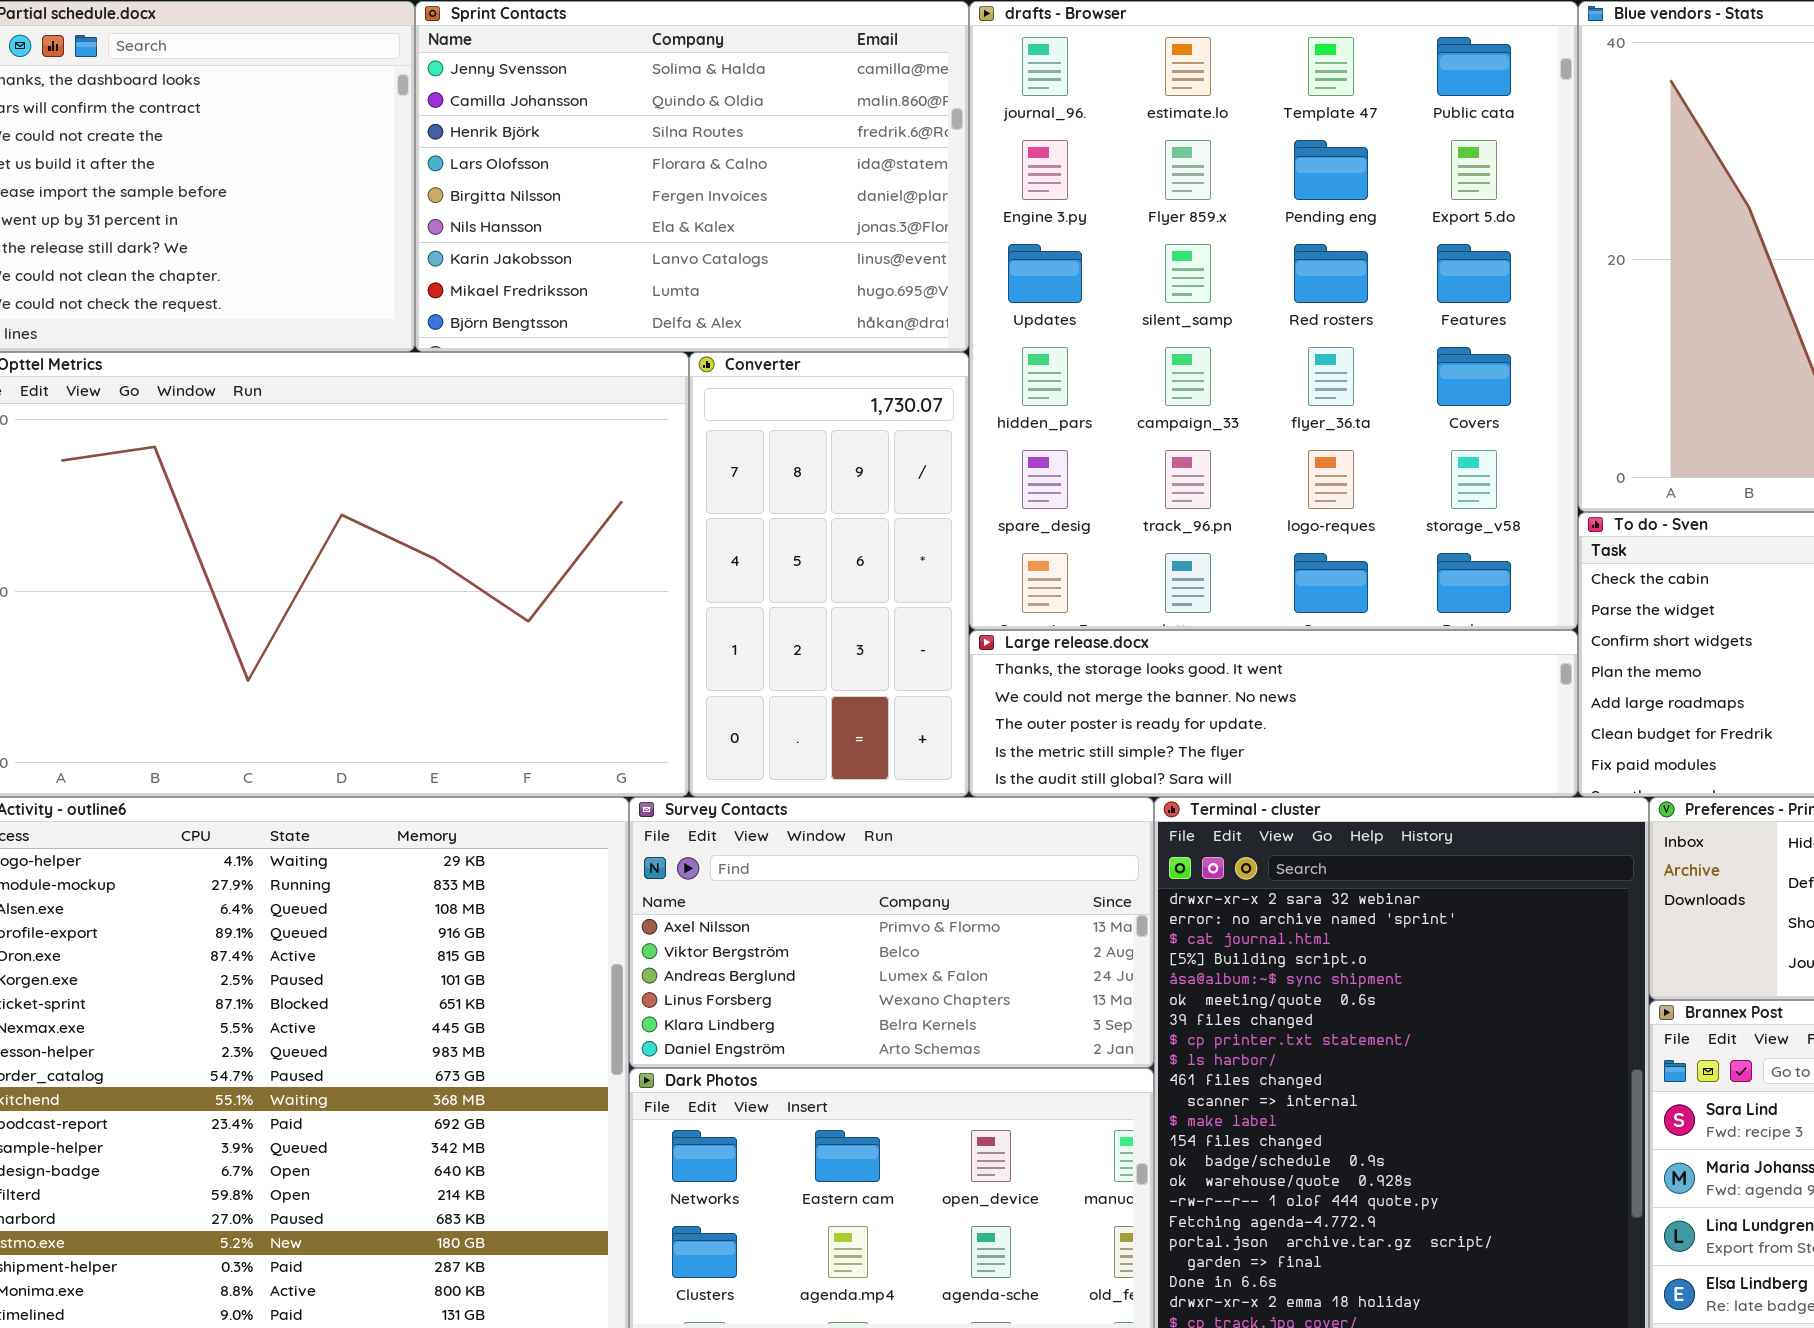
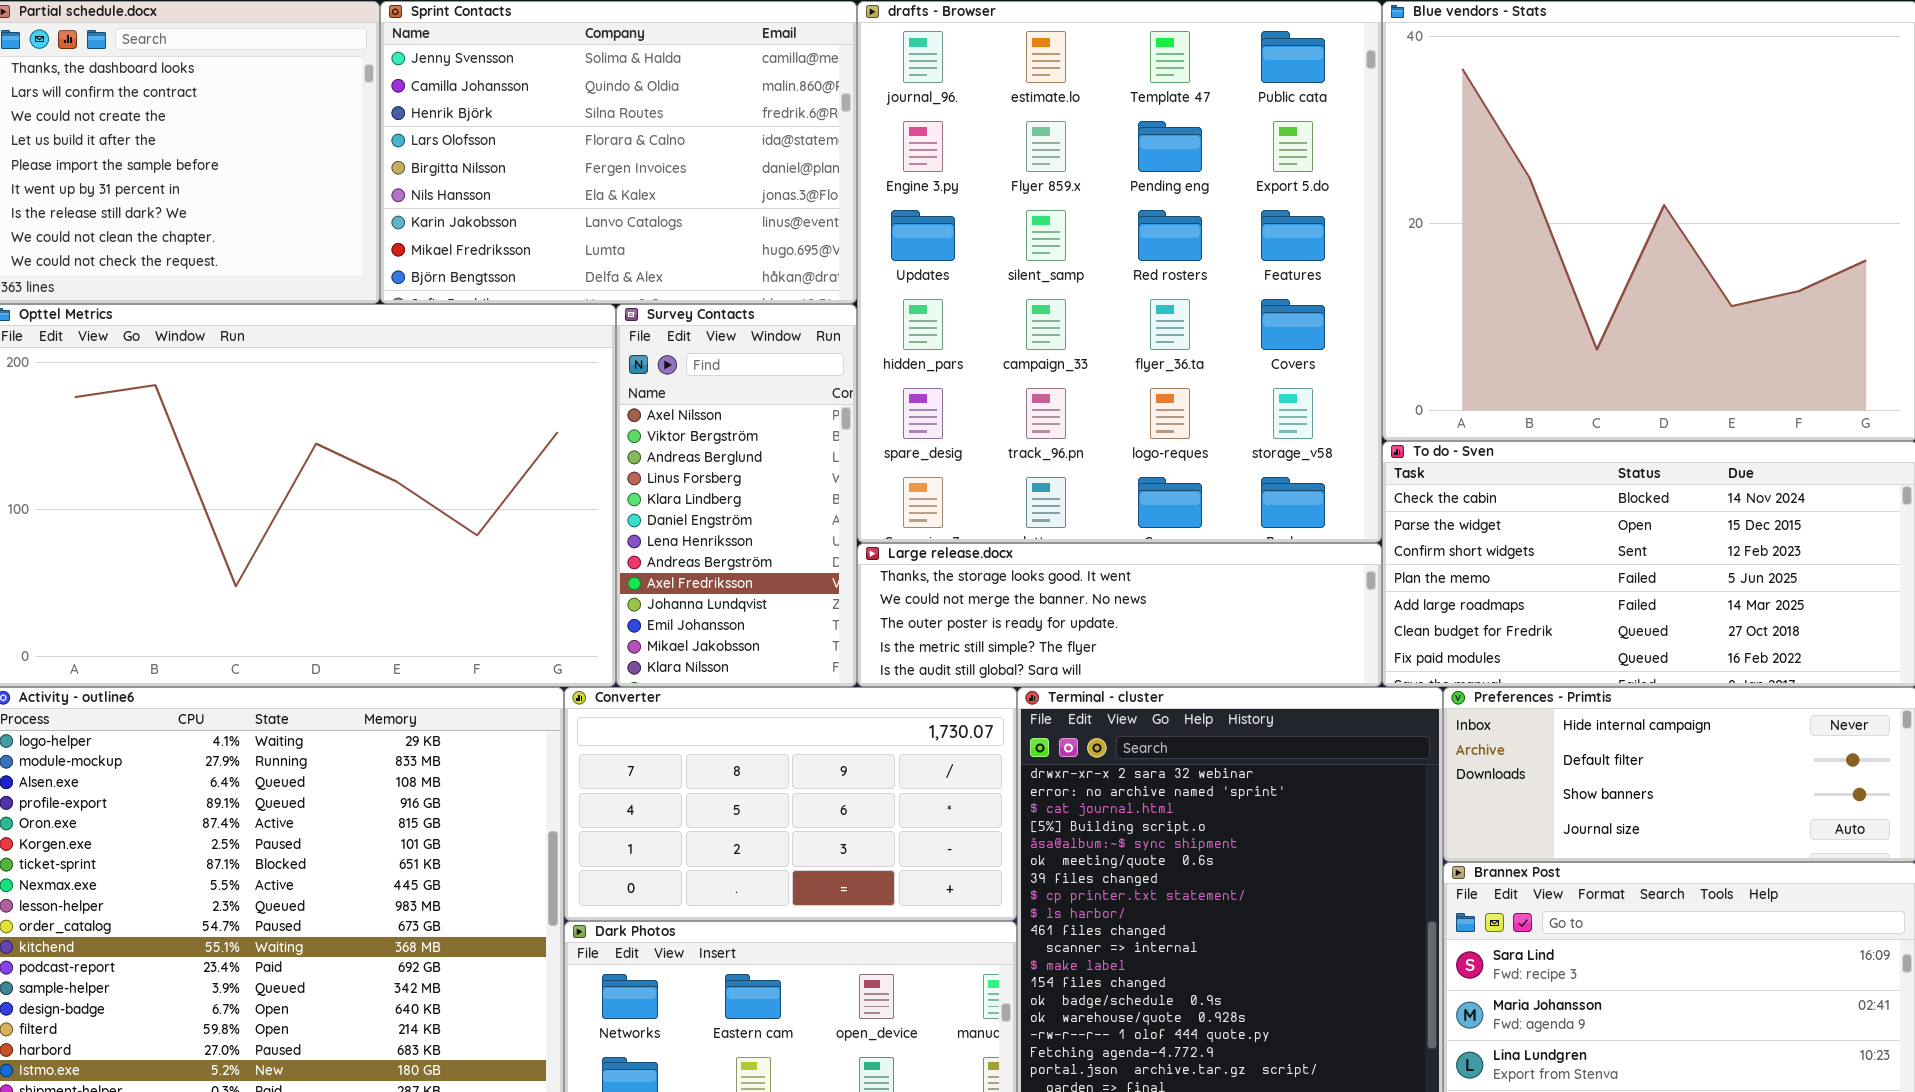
Converter: [689,352,969,797] -> [564,687,1017,921], moved, resized
Survey Contacts: [629,797,1154,1068] -> [616,304,857,687], moved, resized

